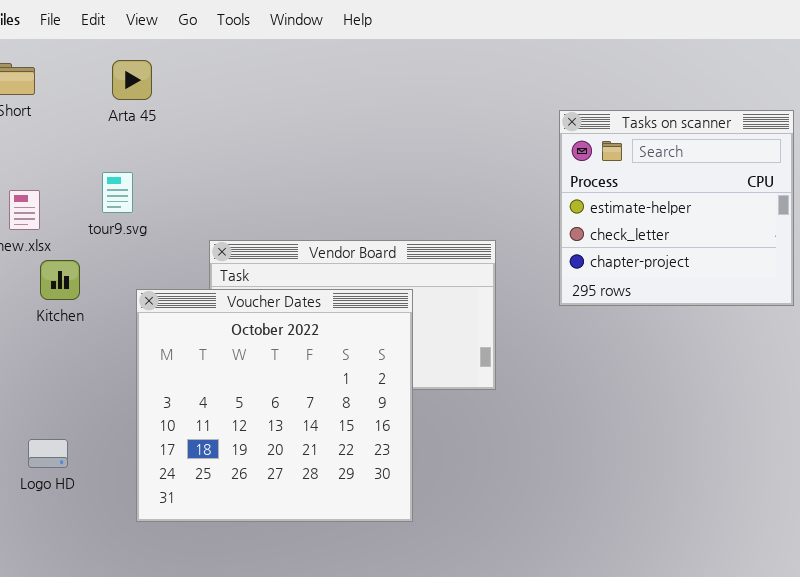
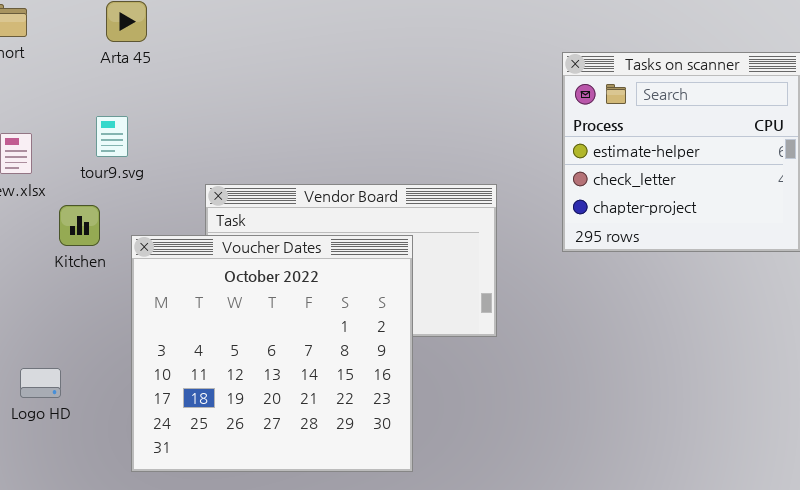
Kitchen: [40,260,80,300] -> [59,205,100,246], moved
Logo HD: [28,439,68,468] -> [20,368,61,398], moved

